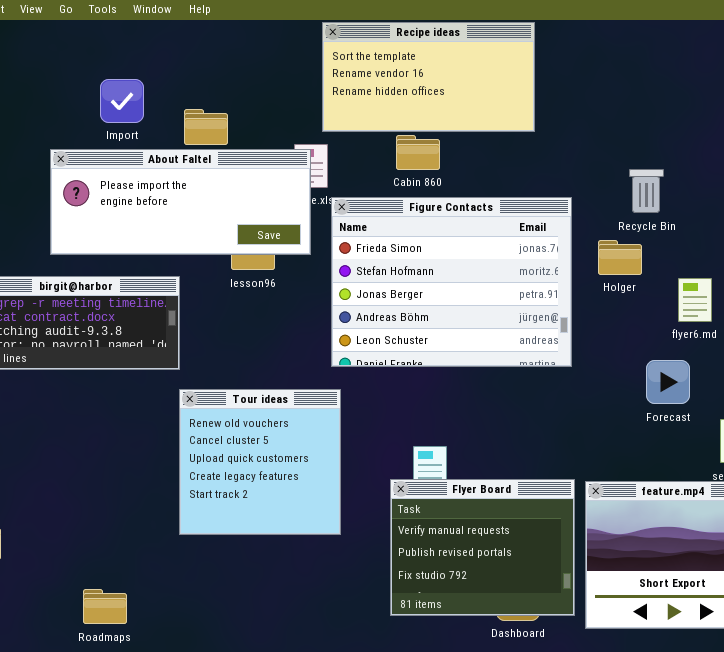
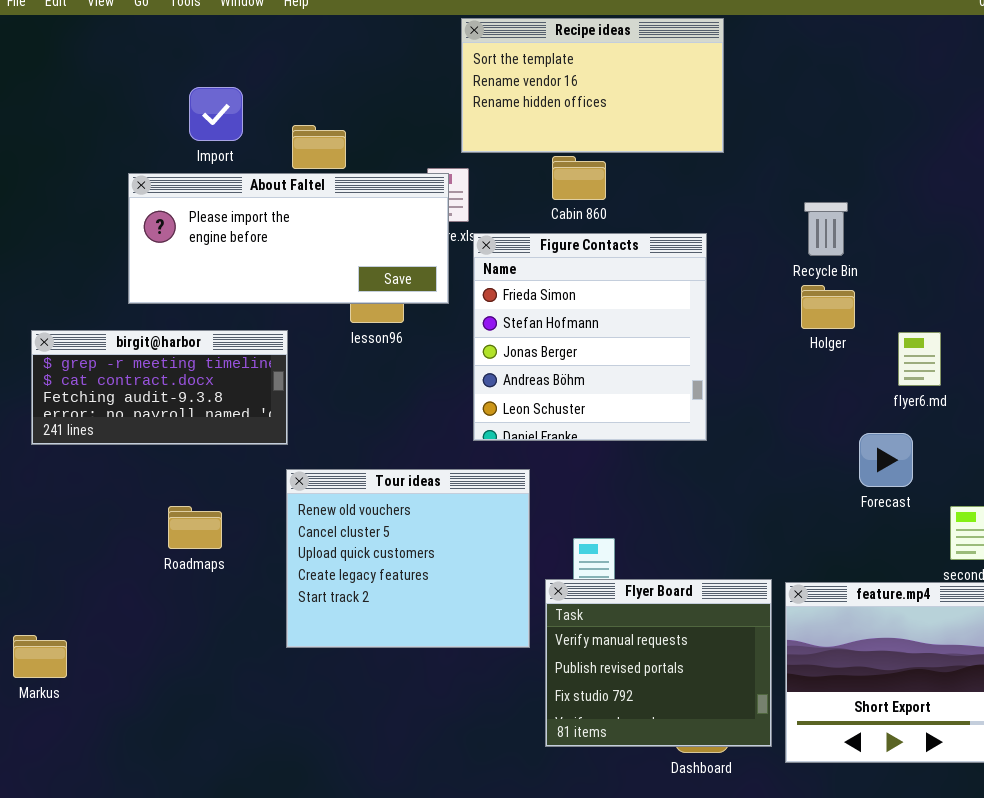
Recycle Bin: [629,169,664,213] -> [804,202,848,256], moved
Figure Contacts: [331,197,572,367] -> [473,233,707,441], resized
Tour ideas: [179,389,341,535] -> [286,469,530,648], resized
Roadmaps: [83,589,127,624] -> [168,506,222,549], moved

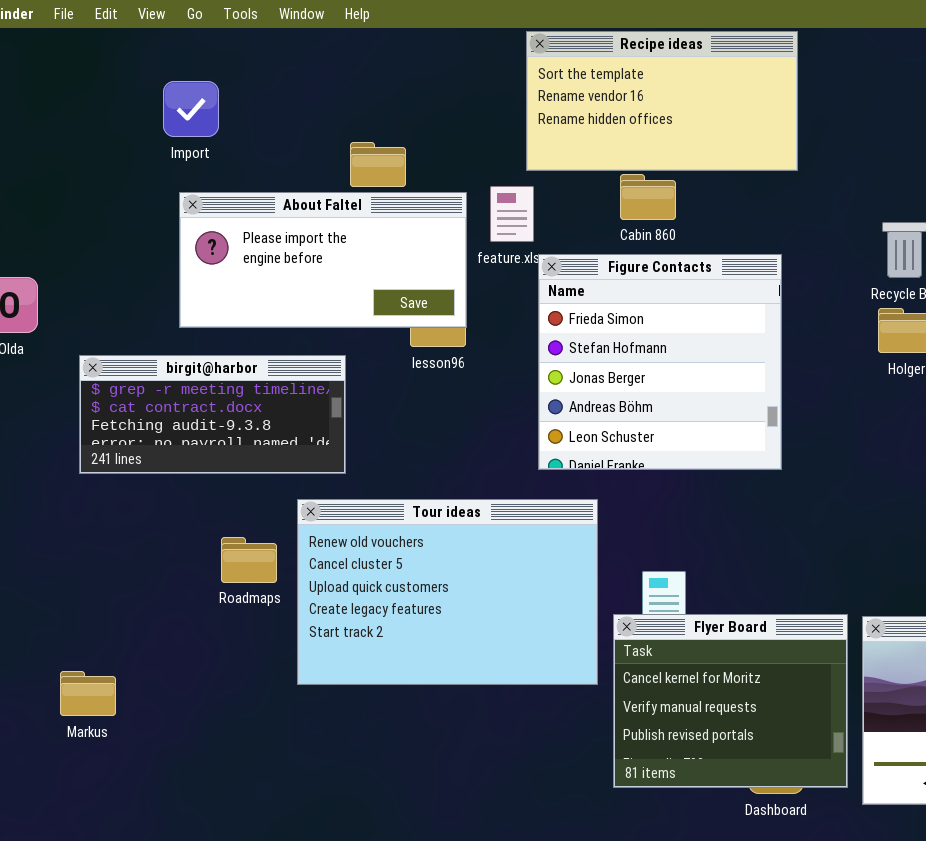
Import: [189,87,243,141] -> [163,81,219,137], moved
About Faltel: [128,173,449,304] -> [179,192,467,328], resized
Tour ideas: [286,469,530,648] -> [297,499,598,685], resized
Flyer Board: [545,579,772,747] -> [613,614,848,788], scrolled up 1 row

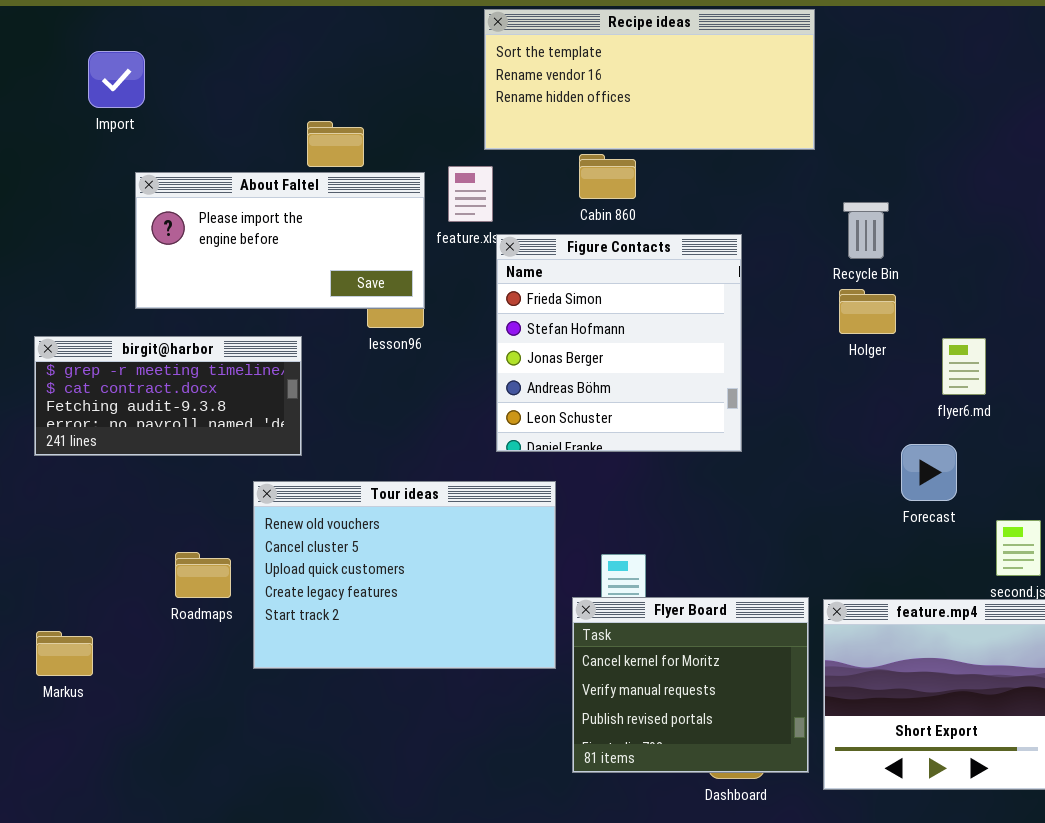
Recipe ideas: [526,31,798,171] -> [484,9,815,150], resized
Import: [163,81,219,137] -> [88,51,145,108], moved
Roadmaps: [221,537,277,583] -> [175,552,231,598], moved
Markus: [60,671,116,716] -> [36,631,93,676], moved

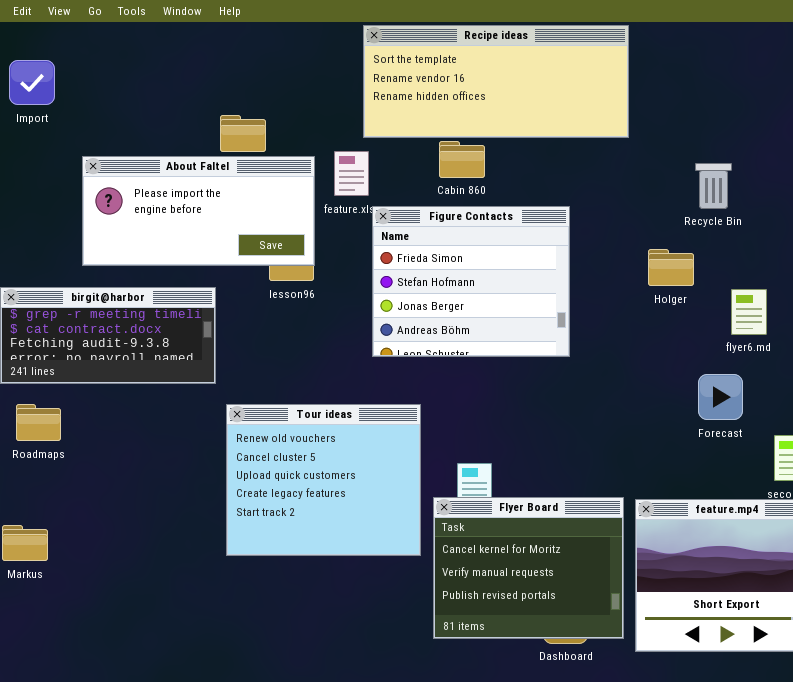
Import: [88,51,145,108] -> [9,60,55,105], moved
Recycle Bin: [843,202,889,259] -> [695,163,732,209], moved
Figure Contacts: [496,234,742,452] -> [372,206,570,357], resized
Tour ideas: [253,481,556,669] -> [226,404,421,556], resized
Roadmaps: [175,552,231,598] -> [16,404,61,441], moved

